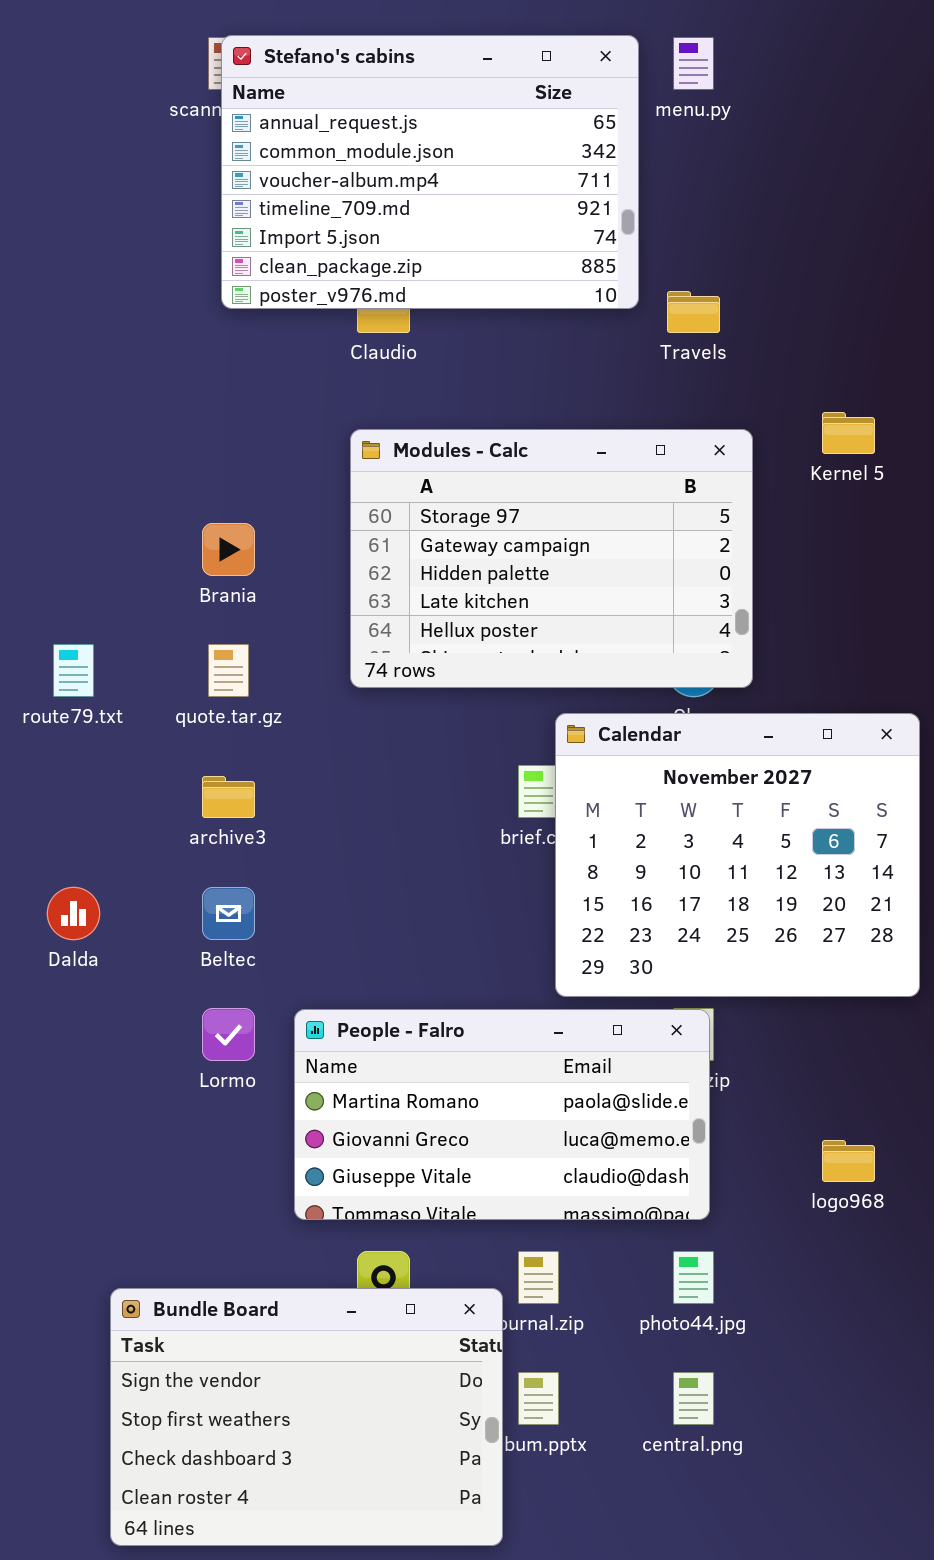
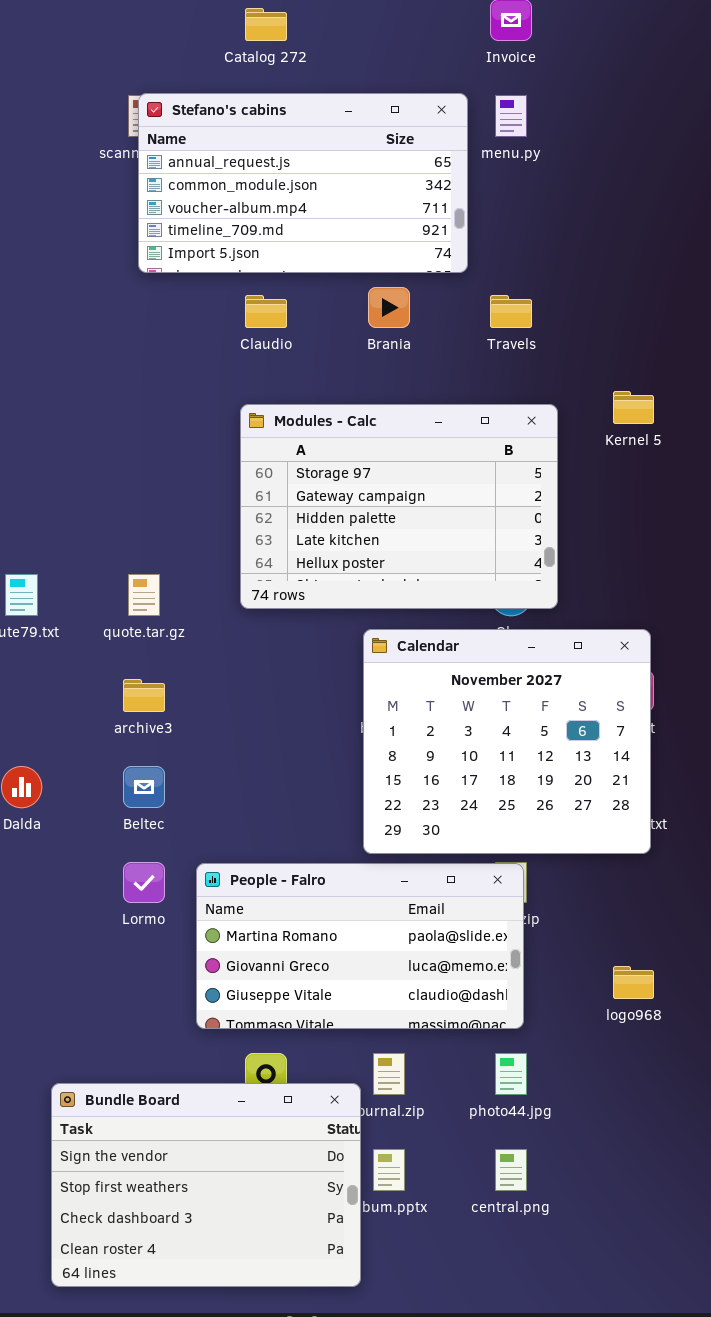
Stefano's cabins: [221,35,639,309] -> [138,93,468,273], resized
Brania: [202,523,255,576] -> [368,287,410,328], moved
Calendar: [555,713,920,997] -> [363,629,651,854], moved

